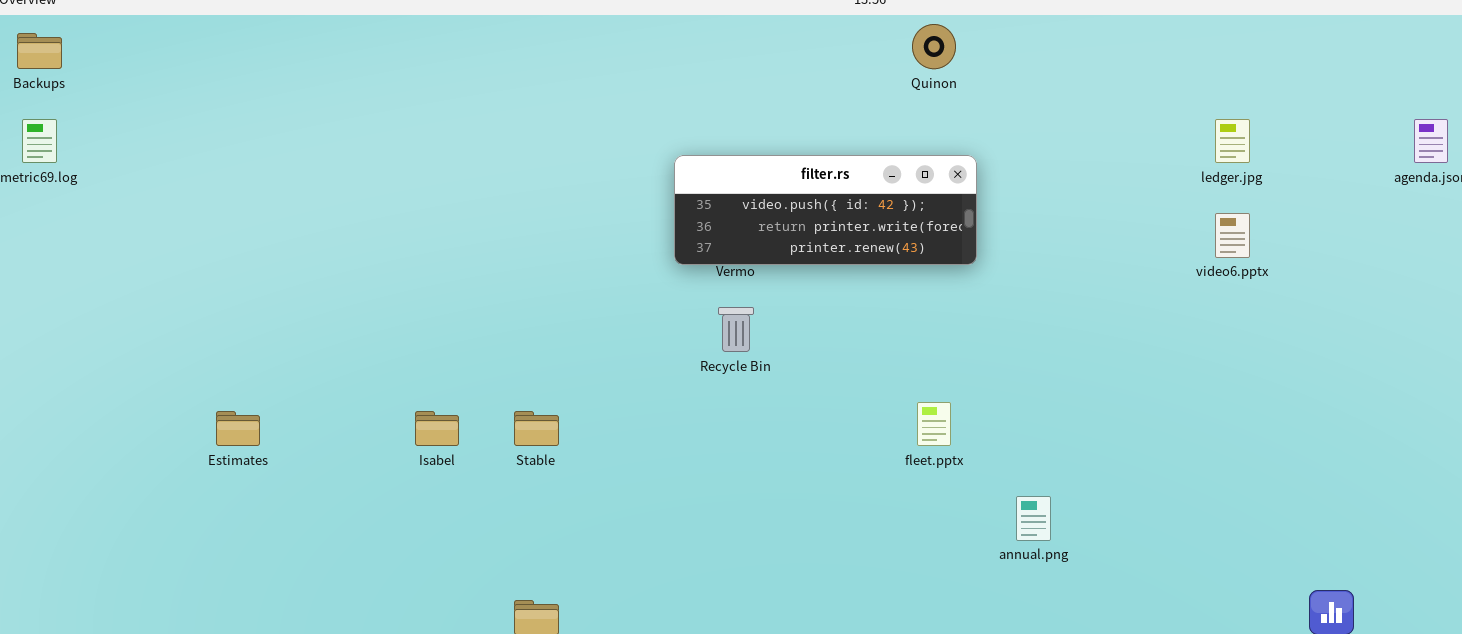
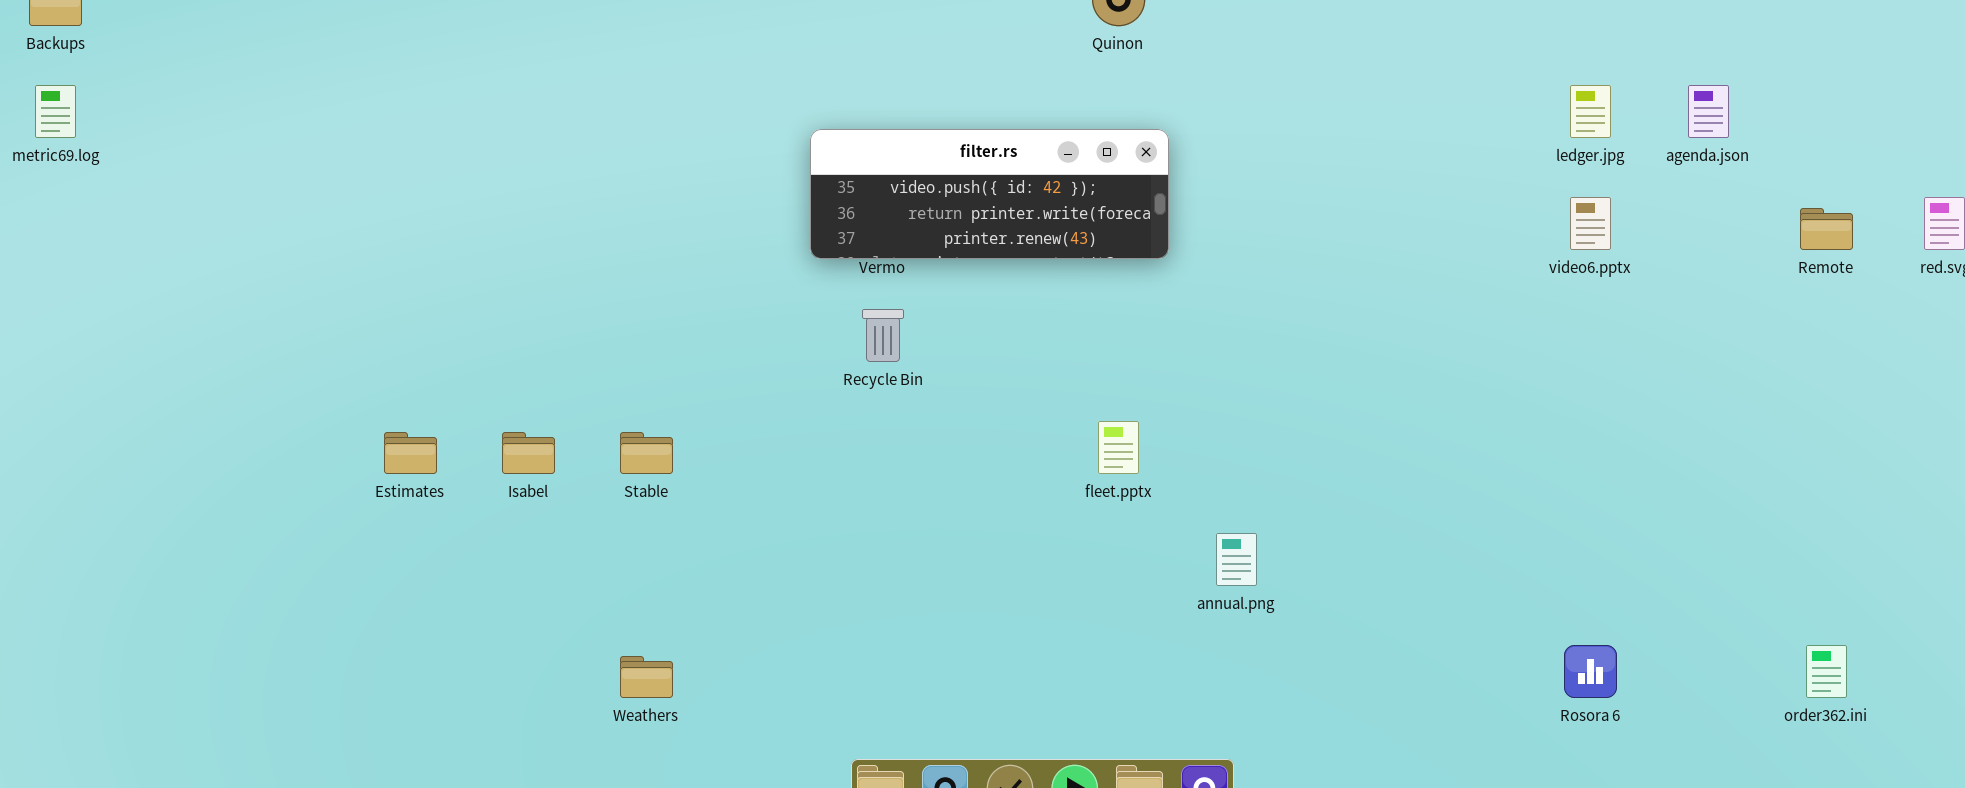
ledger.jpg: [1215,119,1250,163] -> [1570,85,1611,138], moved
video6.pptx: [1215,213,1250,258] -> [1570,197,1611,250], moved
Estimates: [216,411,260,446] -> [384,432,437,474], moved

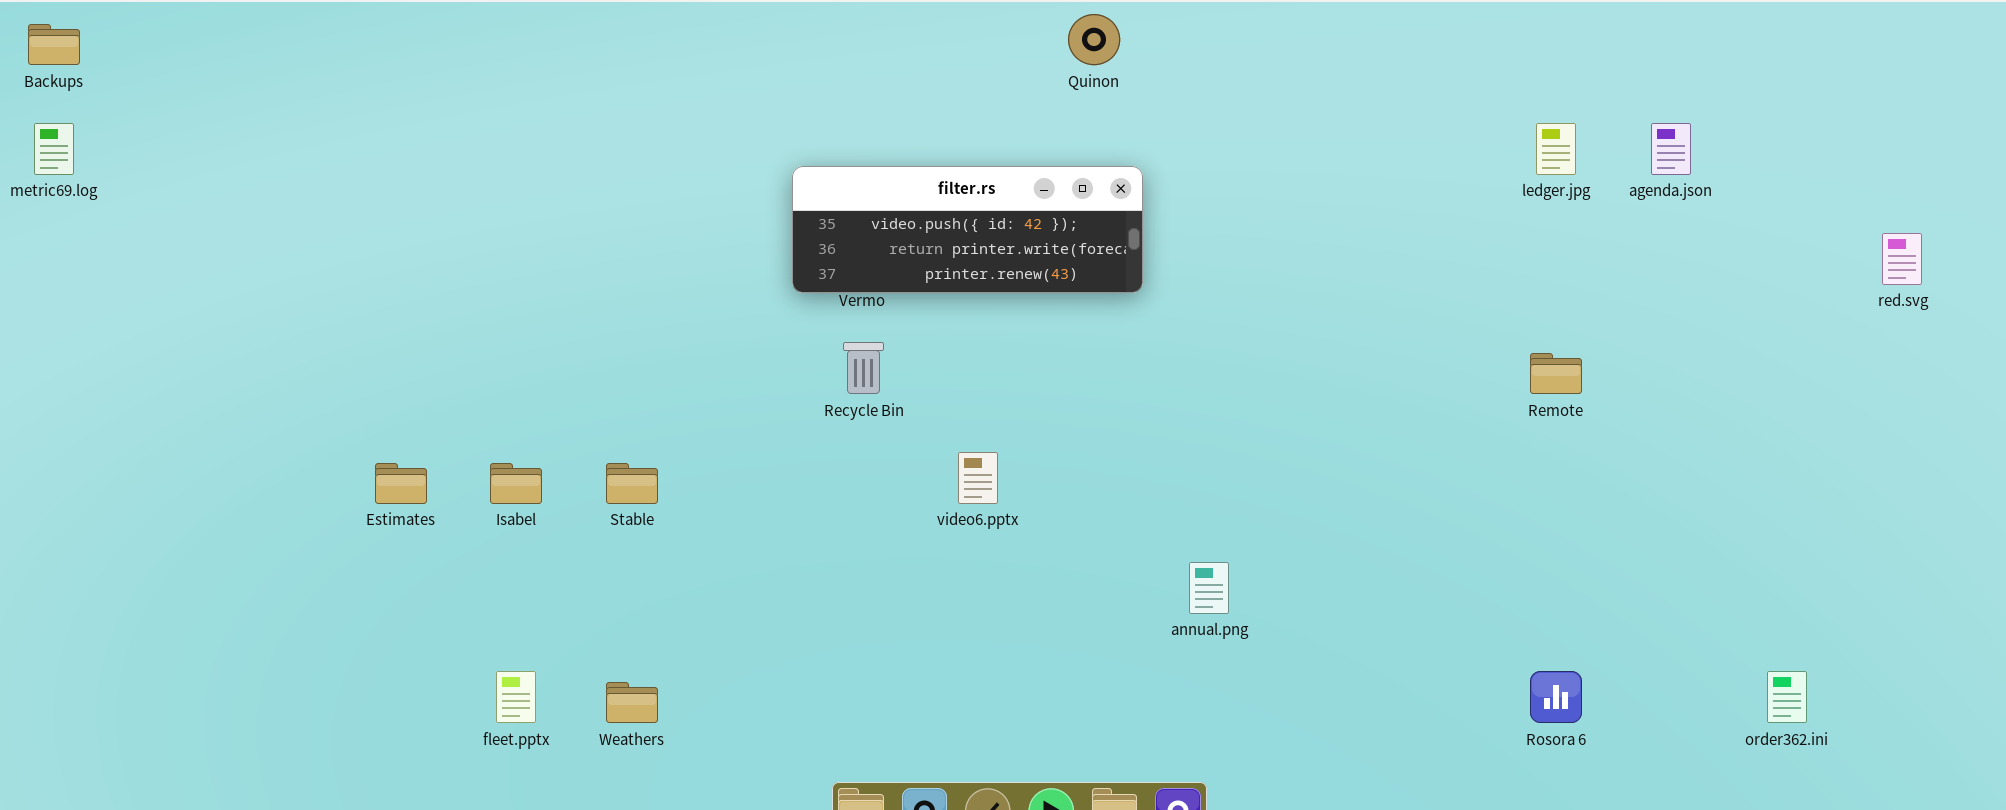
video6.pptx: [1570,197,1611,250] -> [958,452,998,504], moved
Remote: [1800,208,1853,250] -> [1530,353,1582,394], moved
fleet.pptx: [1098,421,1139,474] -> [496,671,536,723], moved

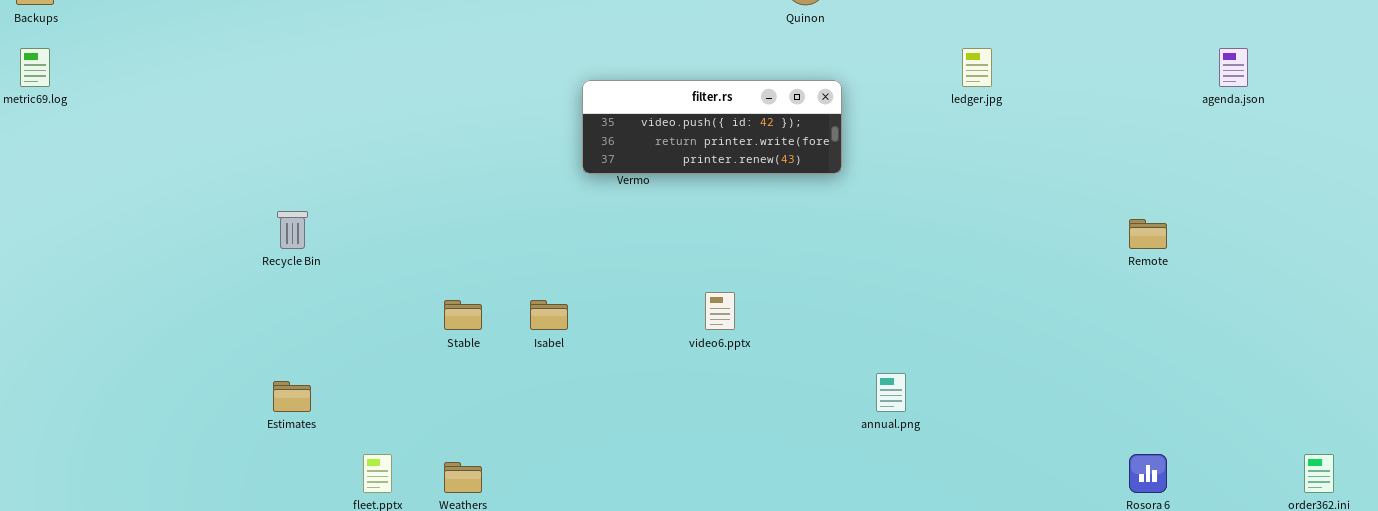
ledger.jpg: [1536,123,1576,175] -> [962,48,992,87], moved
Recycle Bin: [843,342,884,394] -> [277,211,308,249], moved
Estimates: [375,463,427,504] -> [273,381,311,412], moved
Isabel: [490,463,542,504] -> [530,300,568,330], moved

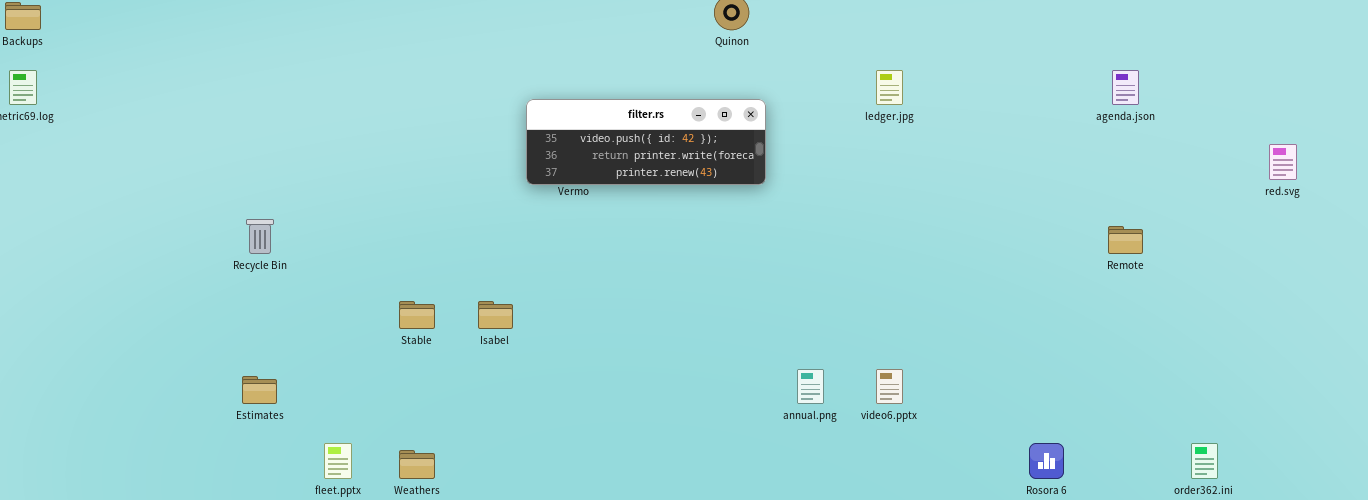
Remote: [1129,219,1167,249] -> [1108,226,1143,254], moved
video6.pptx: [705,292,735,330] -> [876,369,903,404], moved

